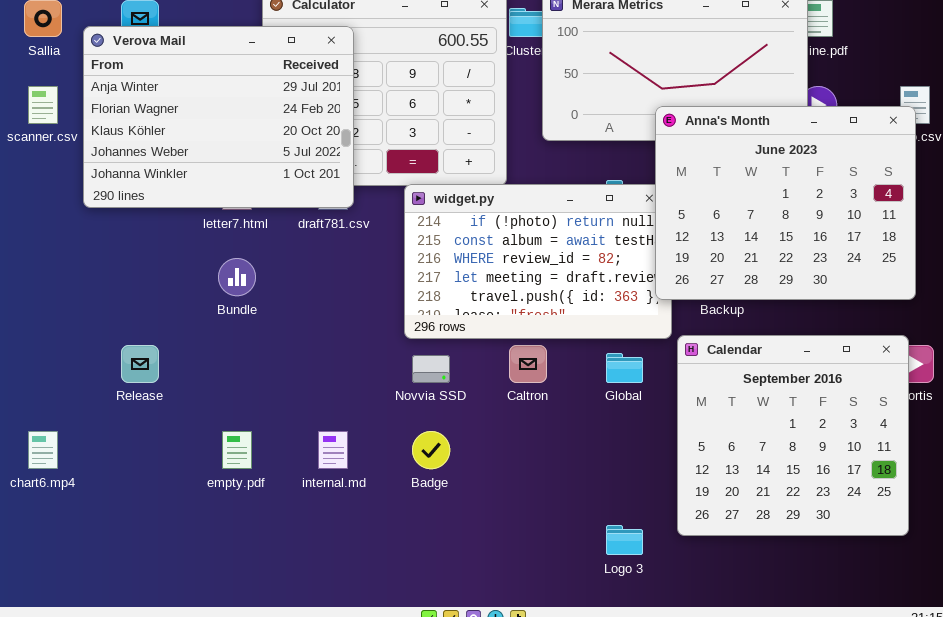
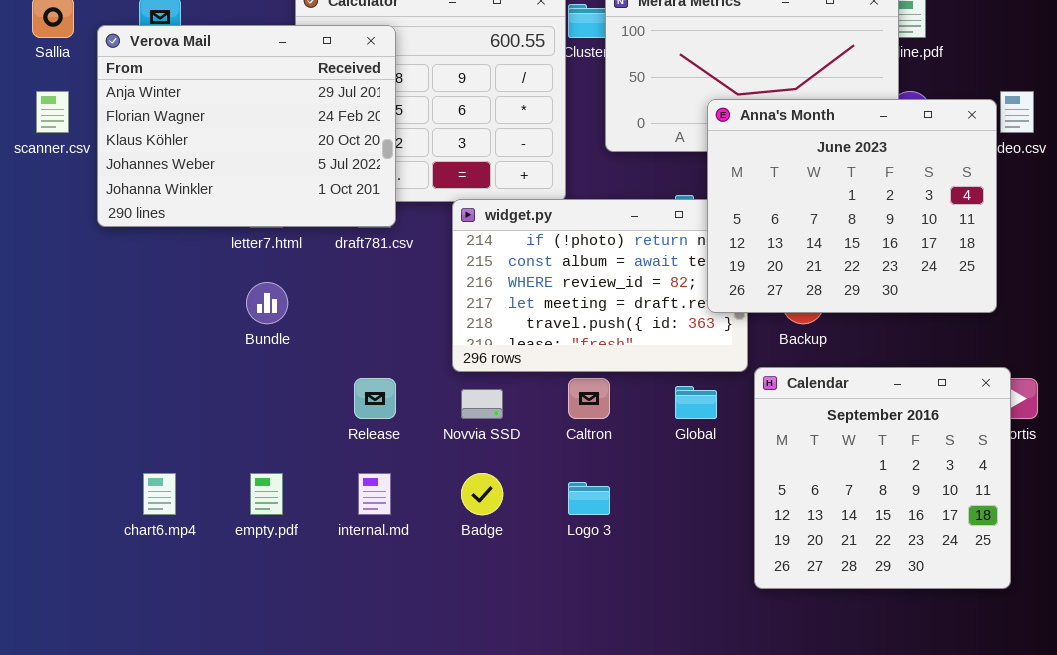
Anna's Month: [655,106,916,300] -> [707,99,997,313], moved
Release: [121,345,159,383] -> [354,378,396,419], moved
chart6.mp4: [28,431,58,469] -> [143,473,176,515], moved
Logo 3: [606,525,643,555] -> [568,482,610,515], moved

